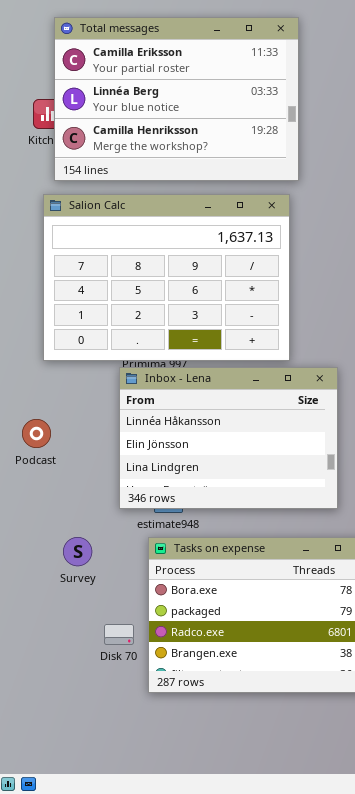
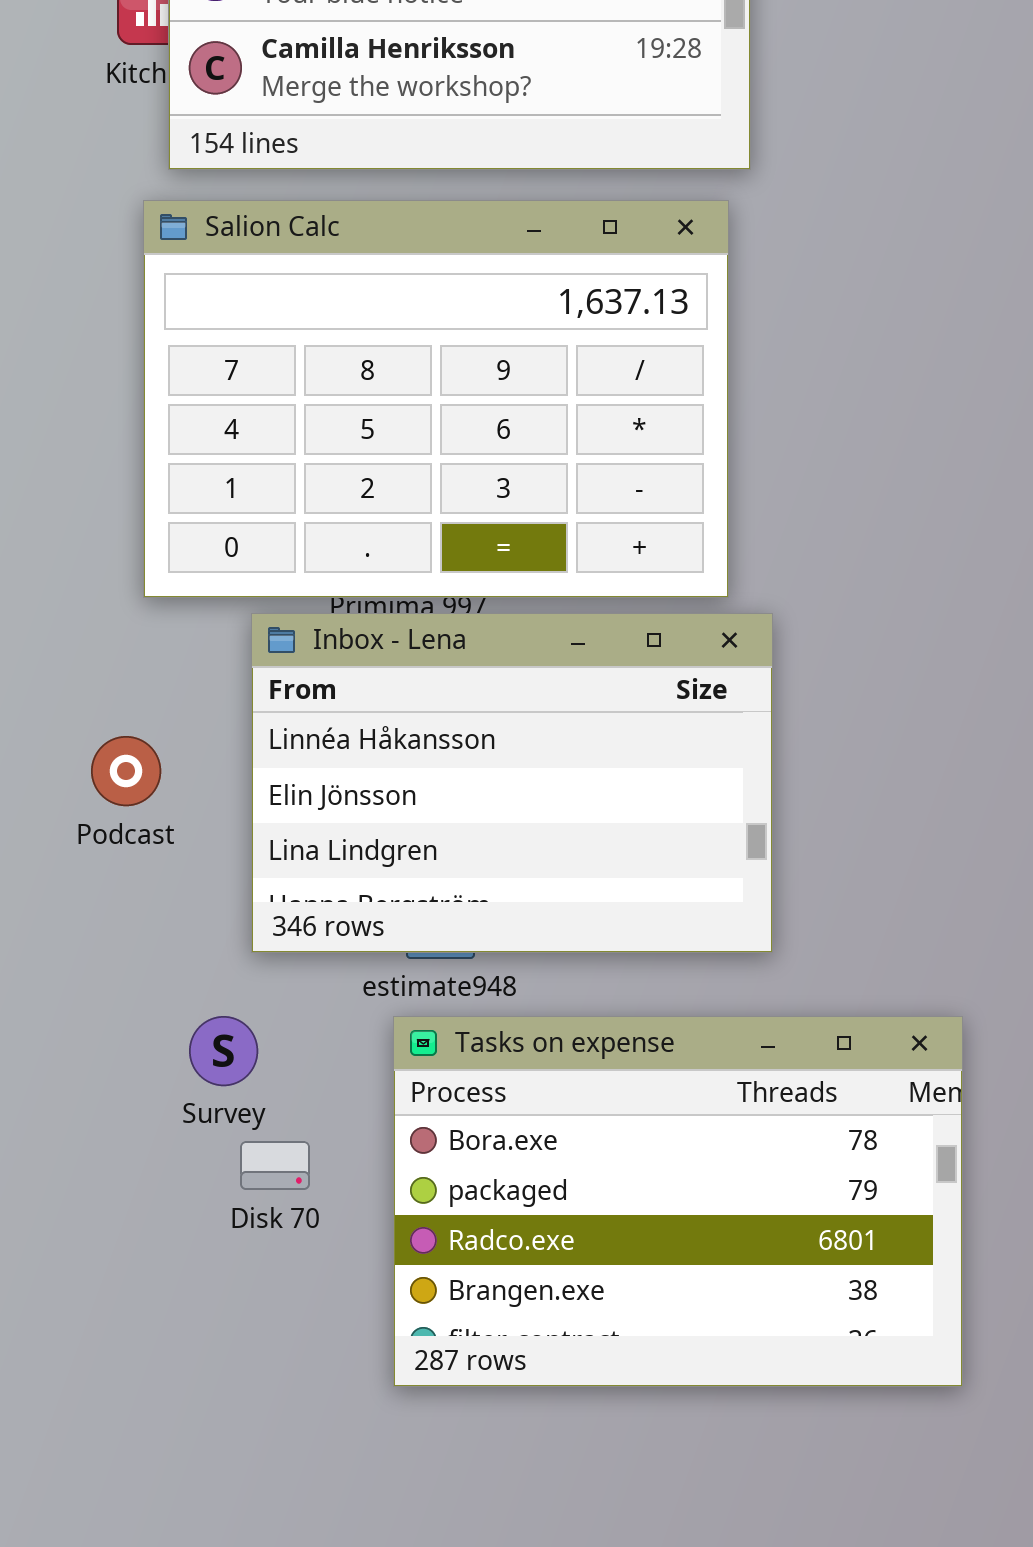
Inbox - Lena: [119,367,338,509] -> [251,613,773,953], moved
Disk 70: [104,624,134,645] -> [240,1141,310,1190], moved

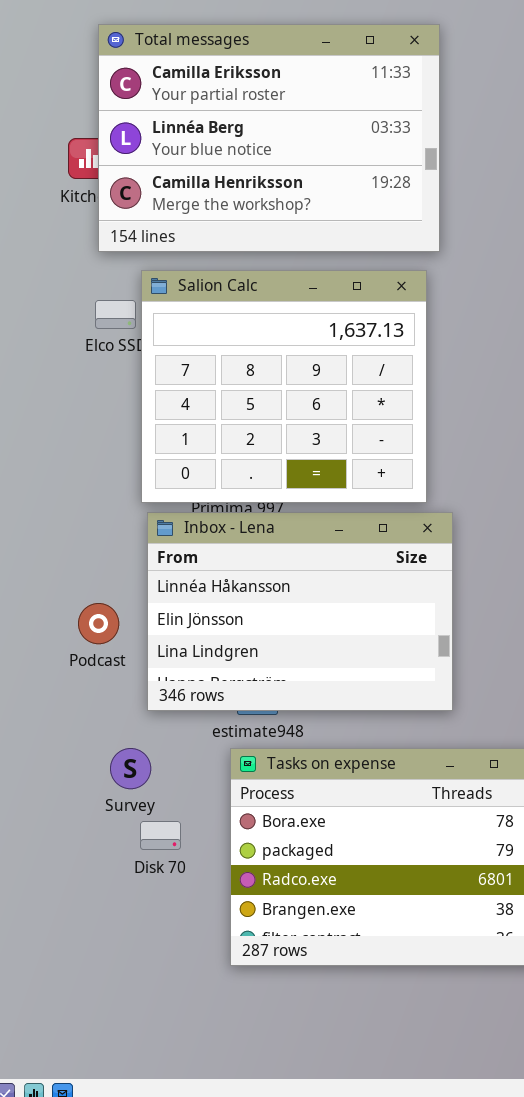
Salion Calc: [143,200,729,598] -> [141,270,427,503], resized
Podcast: [91,736,161,806] -> [78,603,119,644], moved

